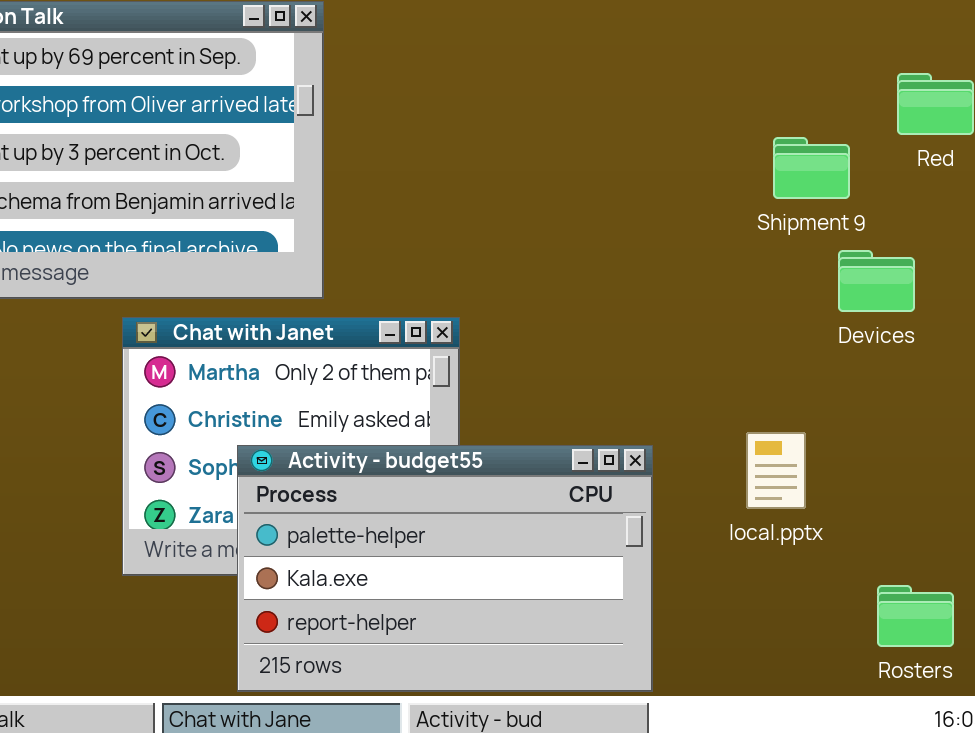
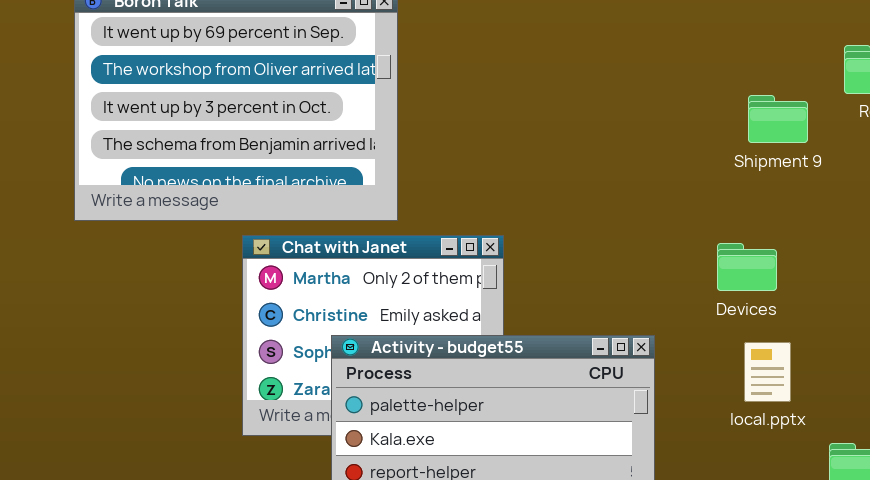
Devices: [838,250,915,312] -> [717,243,777,291], moved
local.pptx: [746,432,806,509] -> [744,342,791,402], moved

